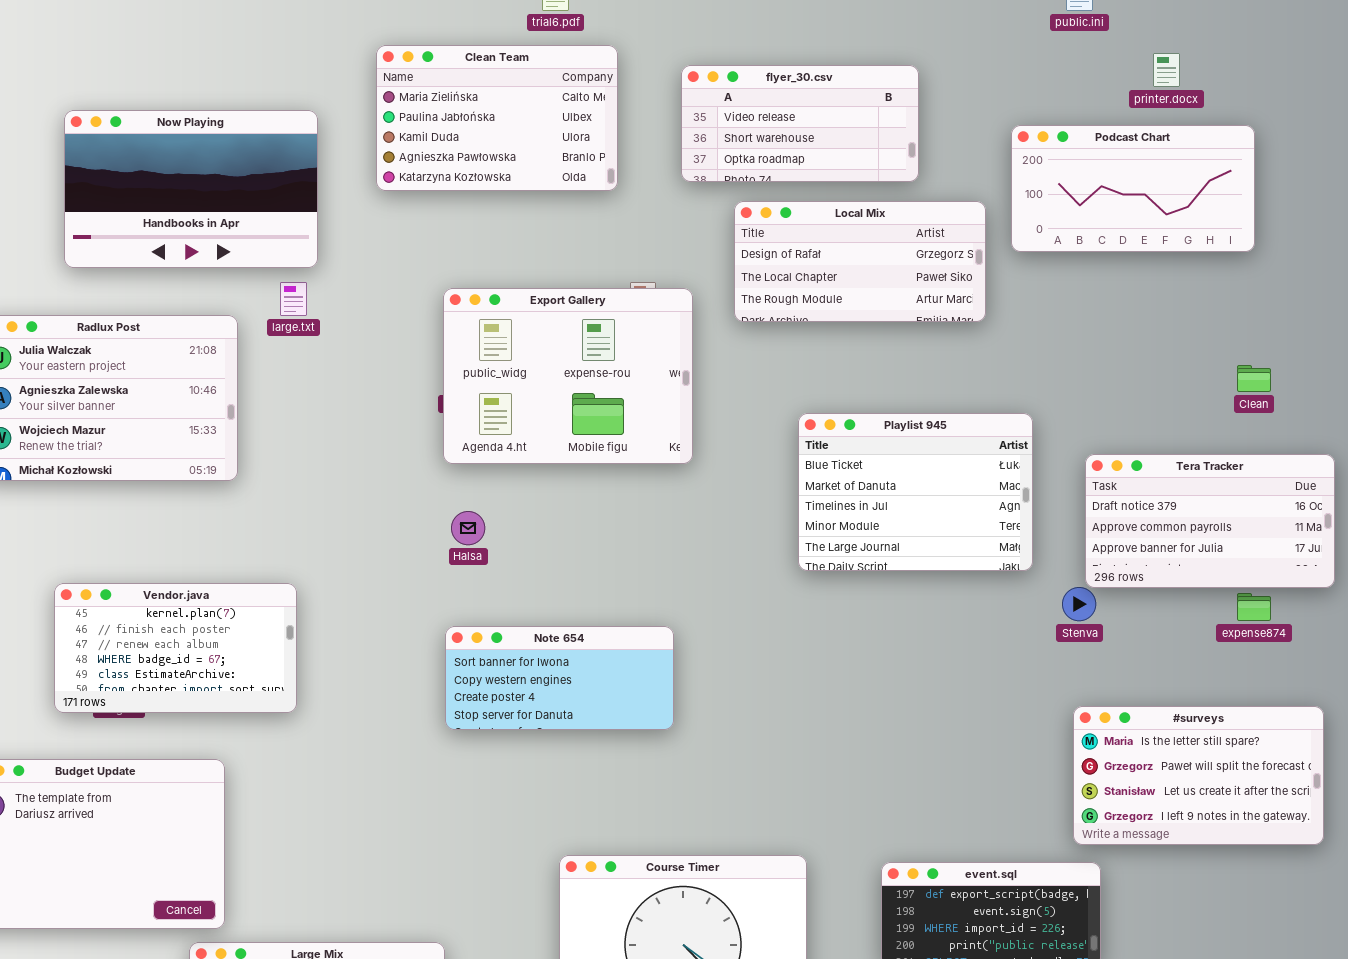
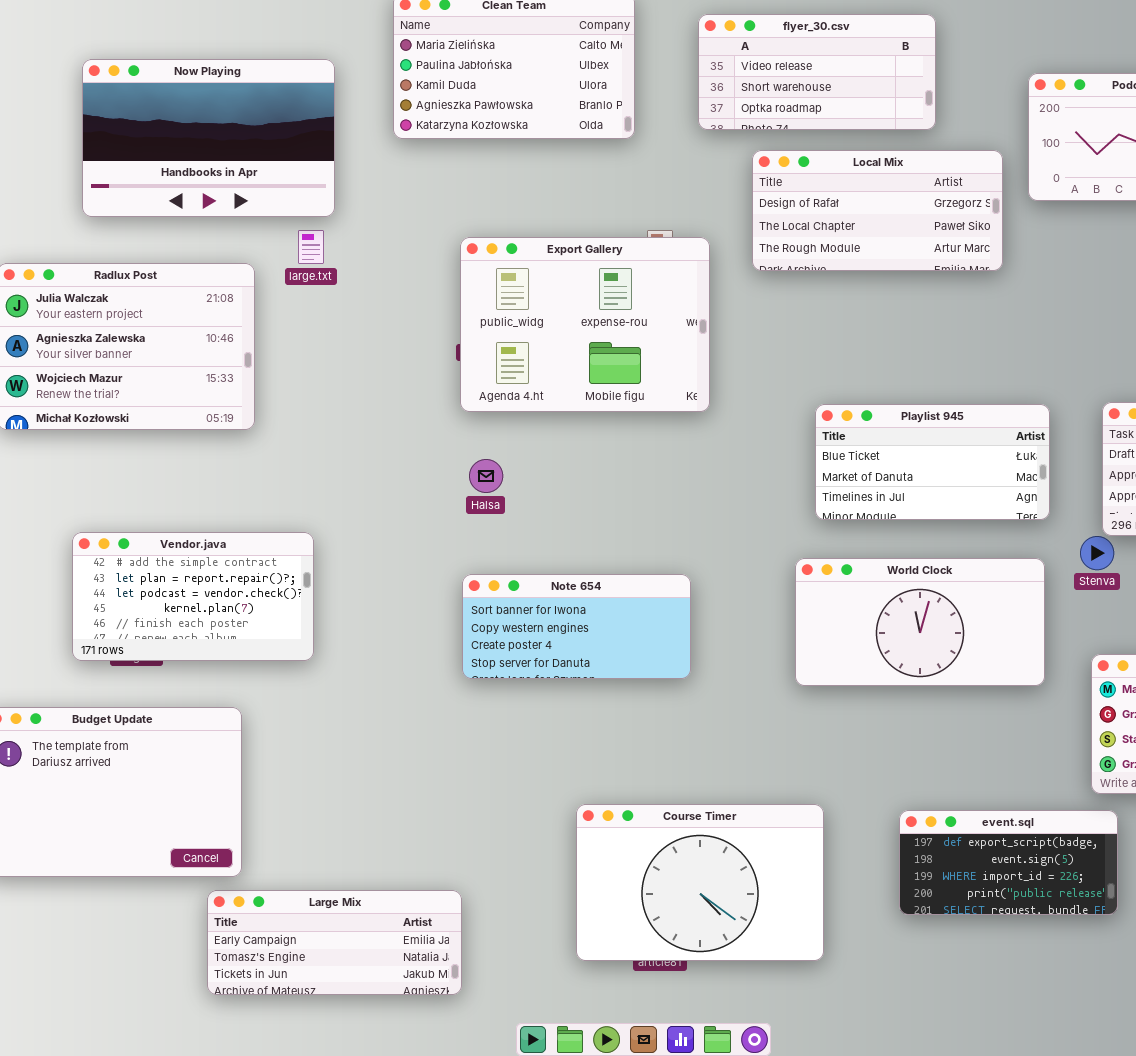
Playlist 945: [798,413,1033,571] -> [815,404,1050,520], resized
Vendor.java: [54,583,297,713] -> [72,532,314,661], scrolled up 3 rows
World Clock: none -> [795,558,1045,686], opened

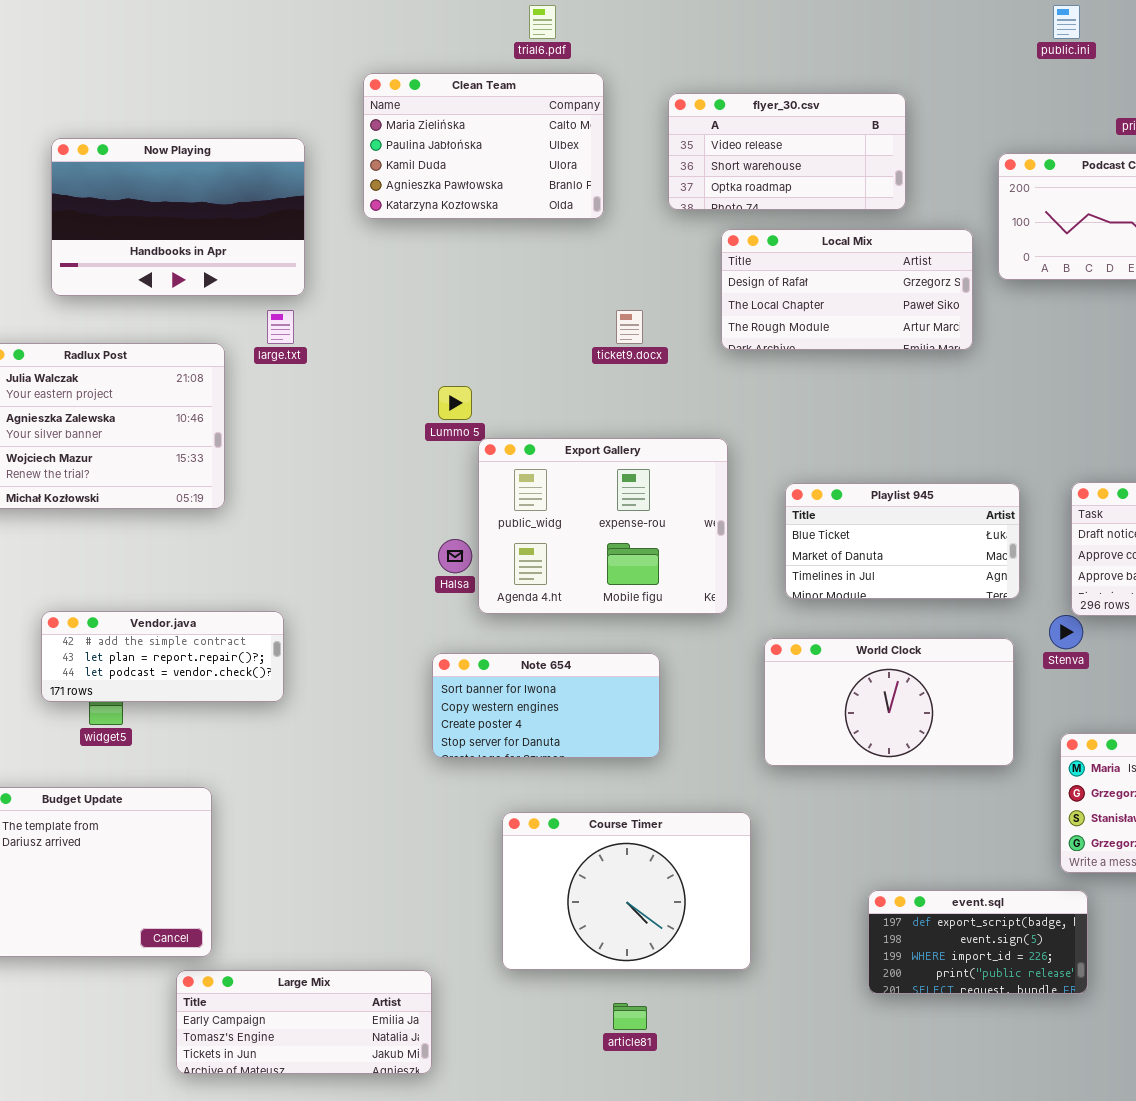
Export Gallery: [460,237,710,412] -> [478,438,728,614], moved
Vendor.java: [72,532,314,661] -> [41,611,284,702], resized
Course Timer: [576,804,824,961] -> [502,812,751,970], moved

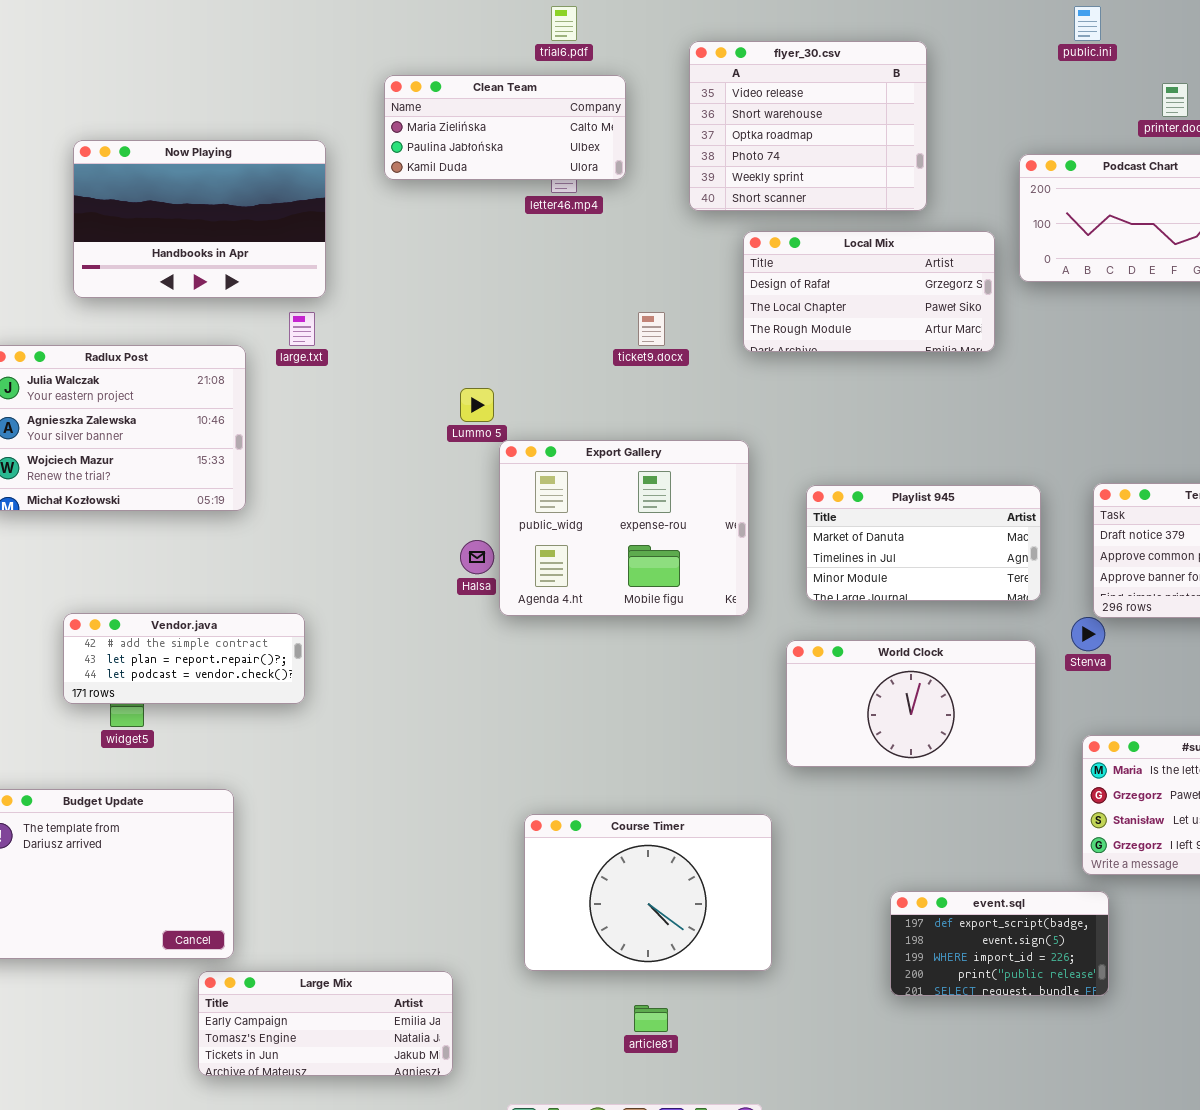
Clean Team: [363,73,604,219] -> [384,75,626,180], resized
flyer_30.csv: [668,93,906,210] -> [689,41,927,211], resized
Playlist 945: [785,483,1020,599] -> [806,485,1041,601], scrolled down 1 row
Note 654: [432,653,660,758] -> none, closed

